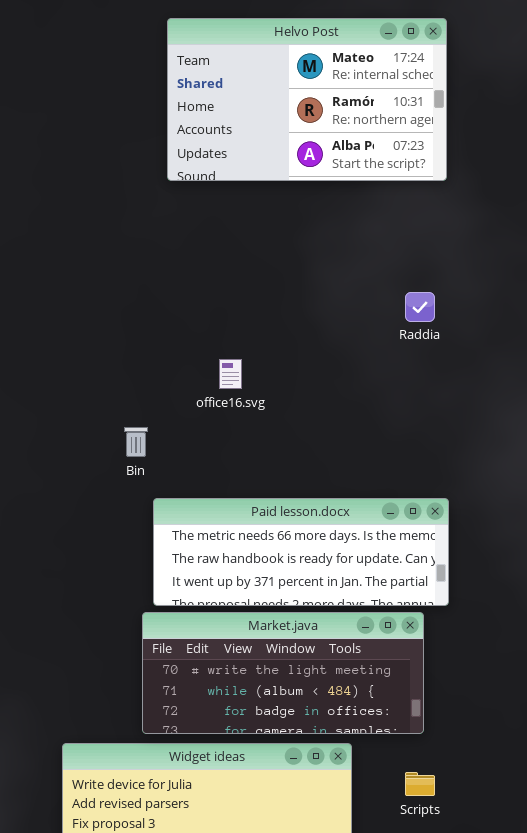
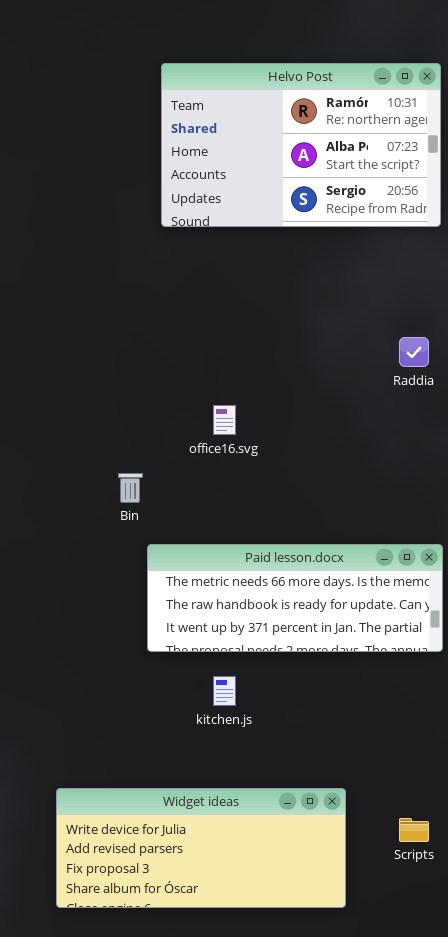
Helvo Post: [167,18,447,181] -> [161,63,441,227], scrolled down 1 row
Market.java: [142,612,424,734] -> none, closed

